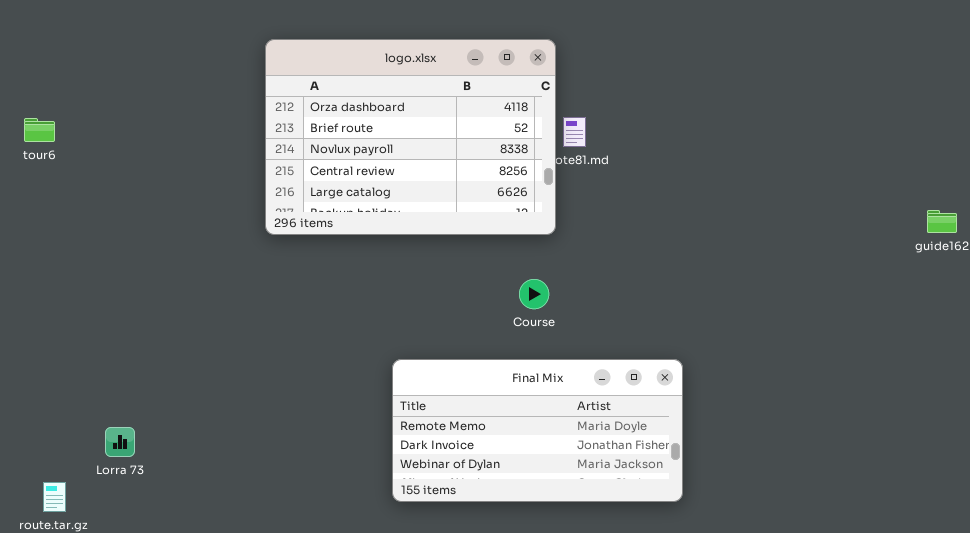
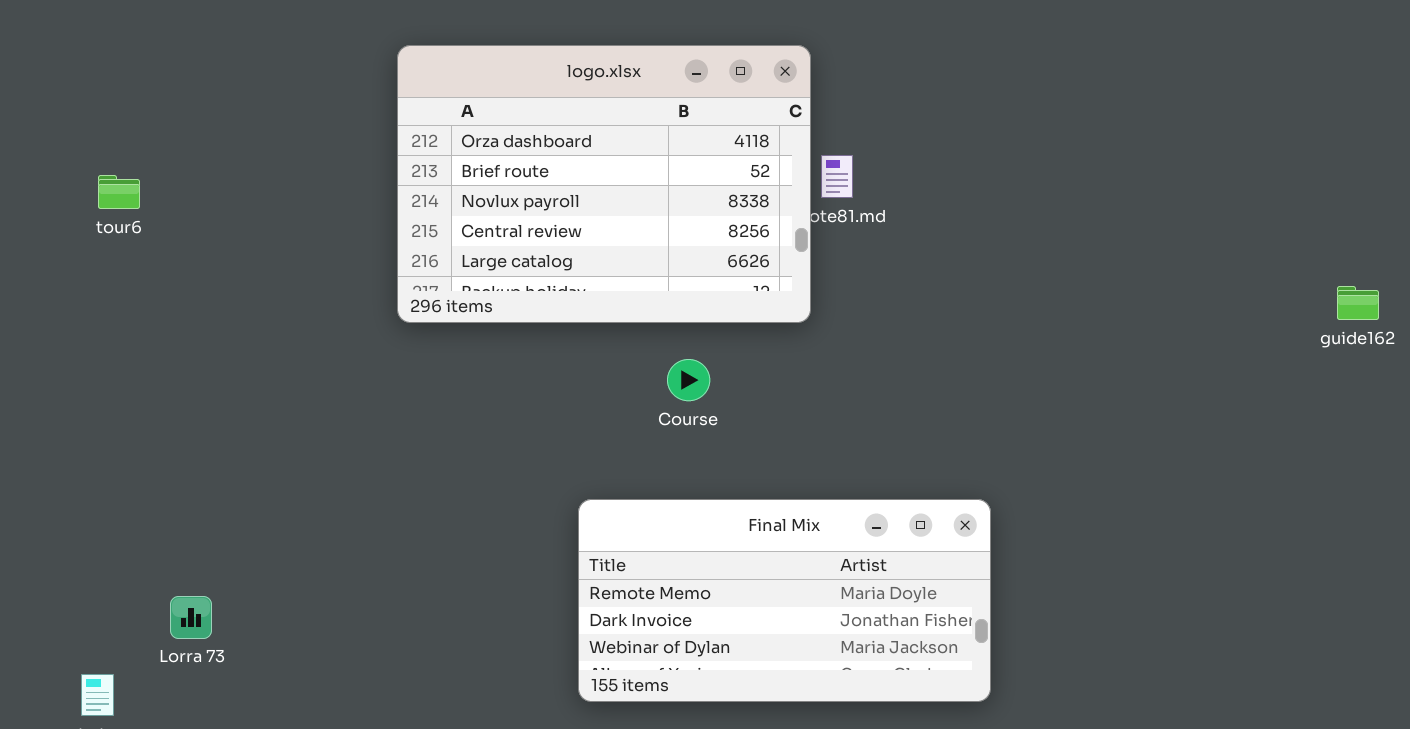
tour6: [24,118,55,142] -> [98,175,140,209], moved
Course: [519,279,549,309] -> [667,359,710,401], moved

